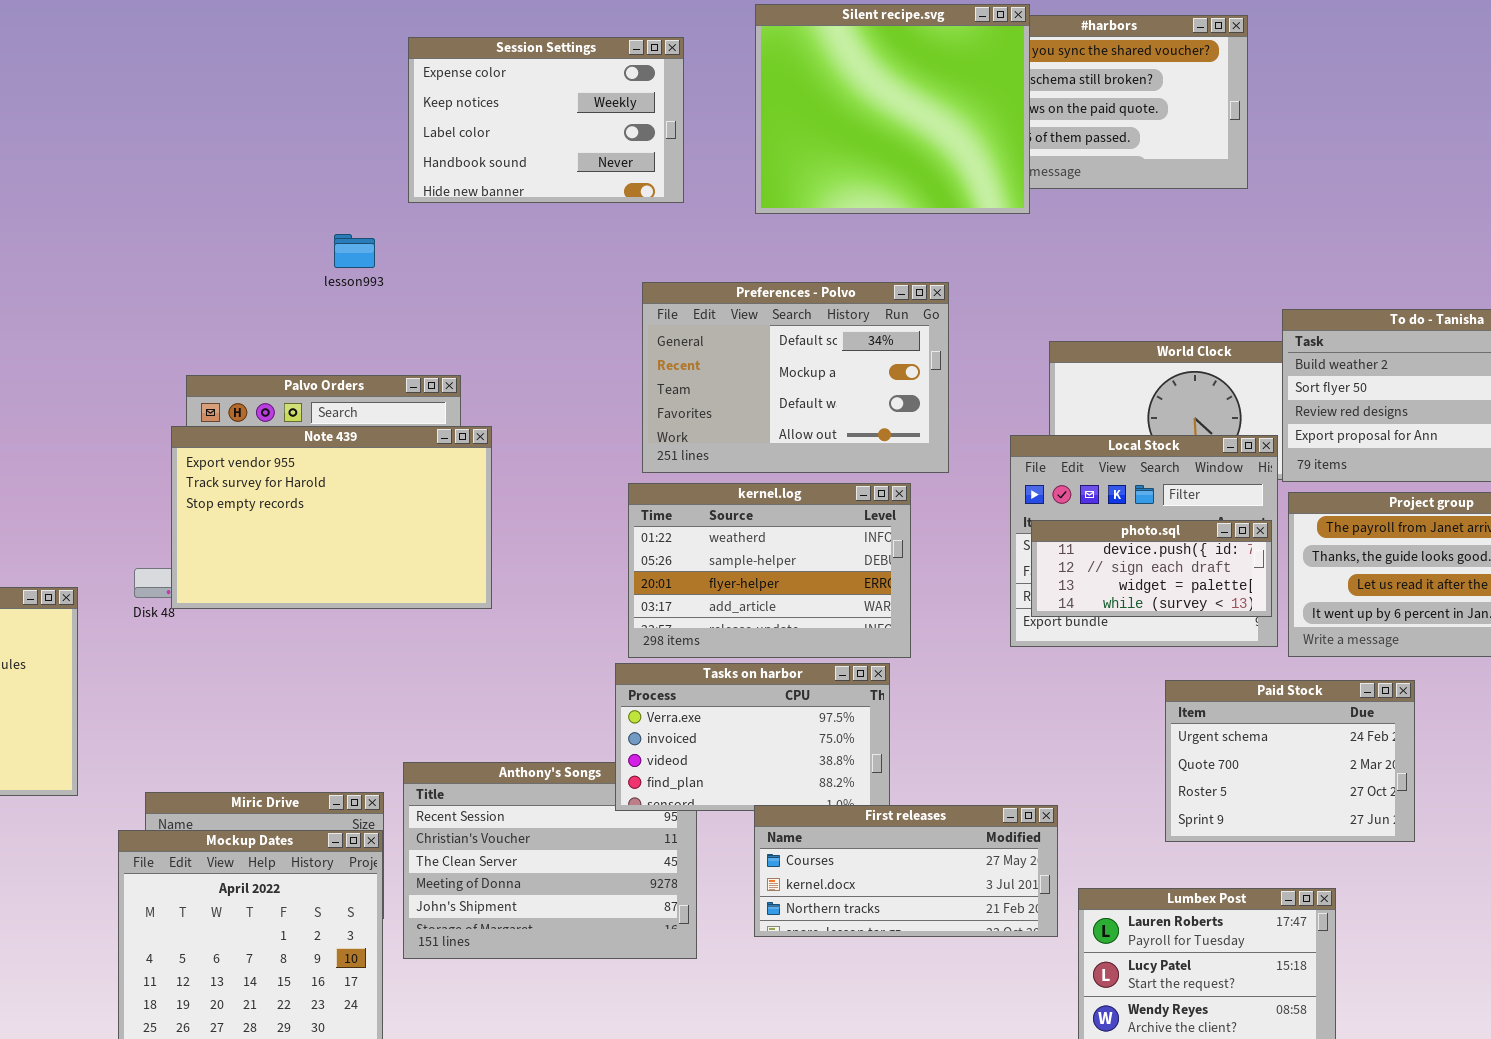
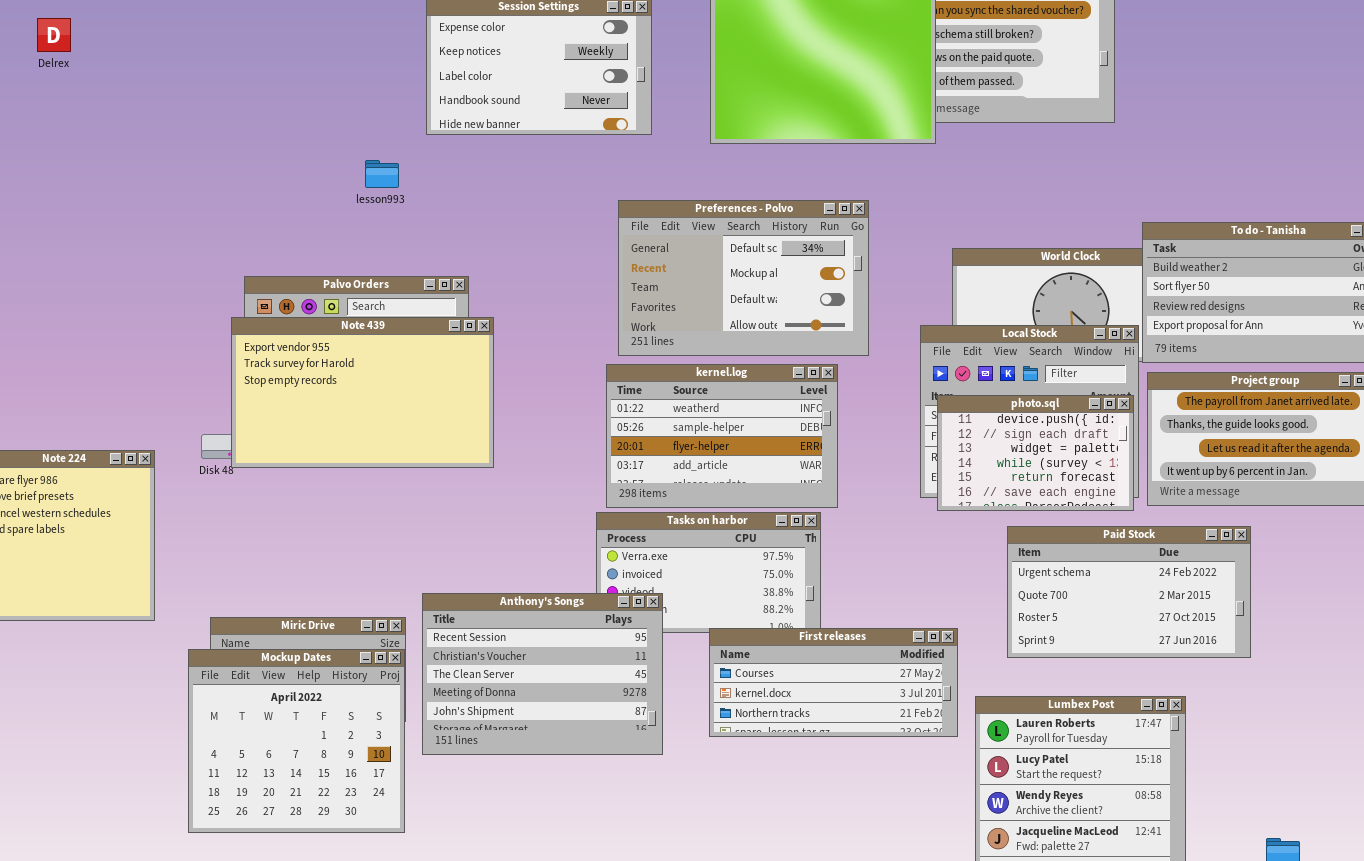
photo.sql: [1031,520,1272,617] -> [937,395,1134,511], resized
Paid Stock: [1165,680,1415,842] -> [1007,526,1251,658], resized
Anthony's Songs: [403,762,697,959] -> [422,593,663,755], raised

